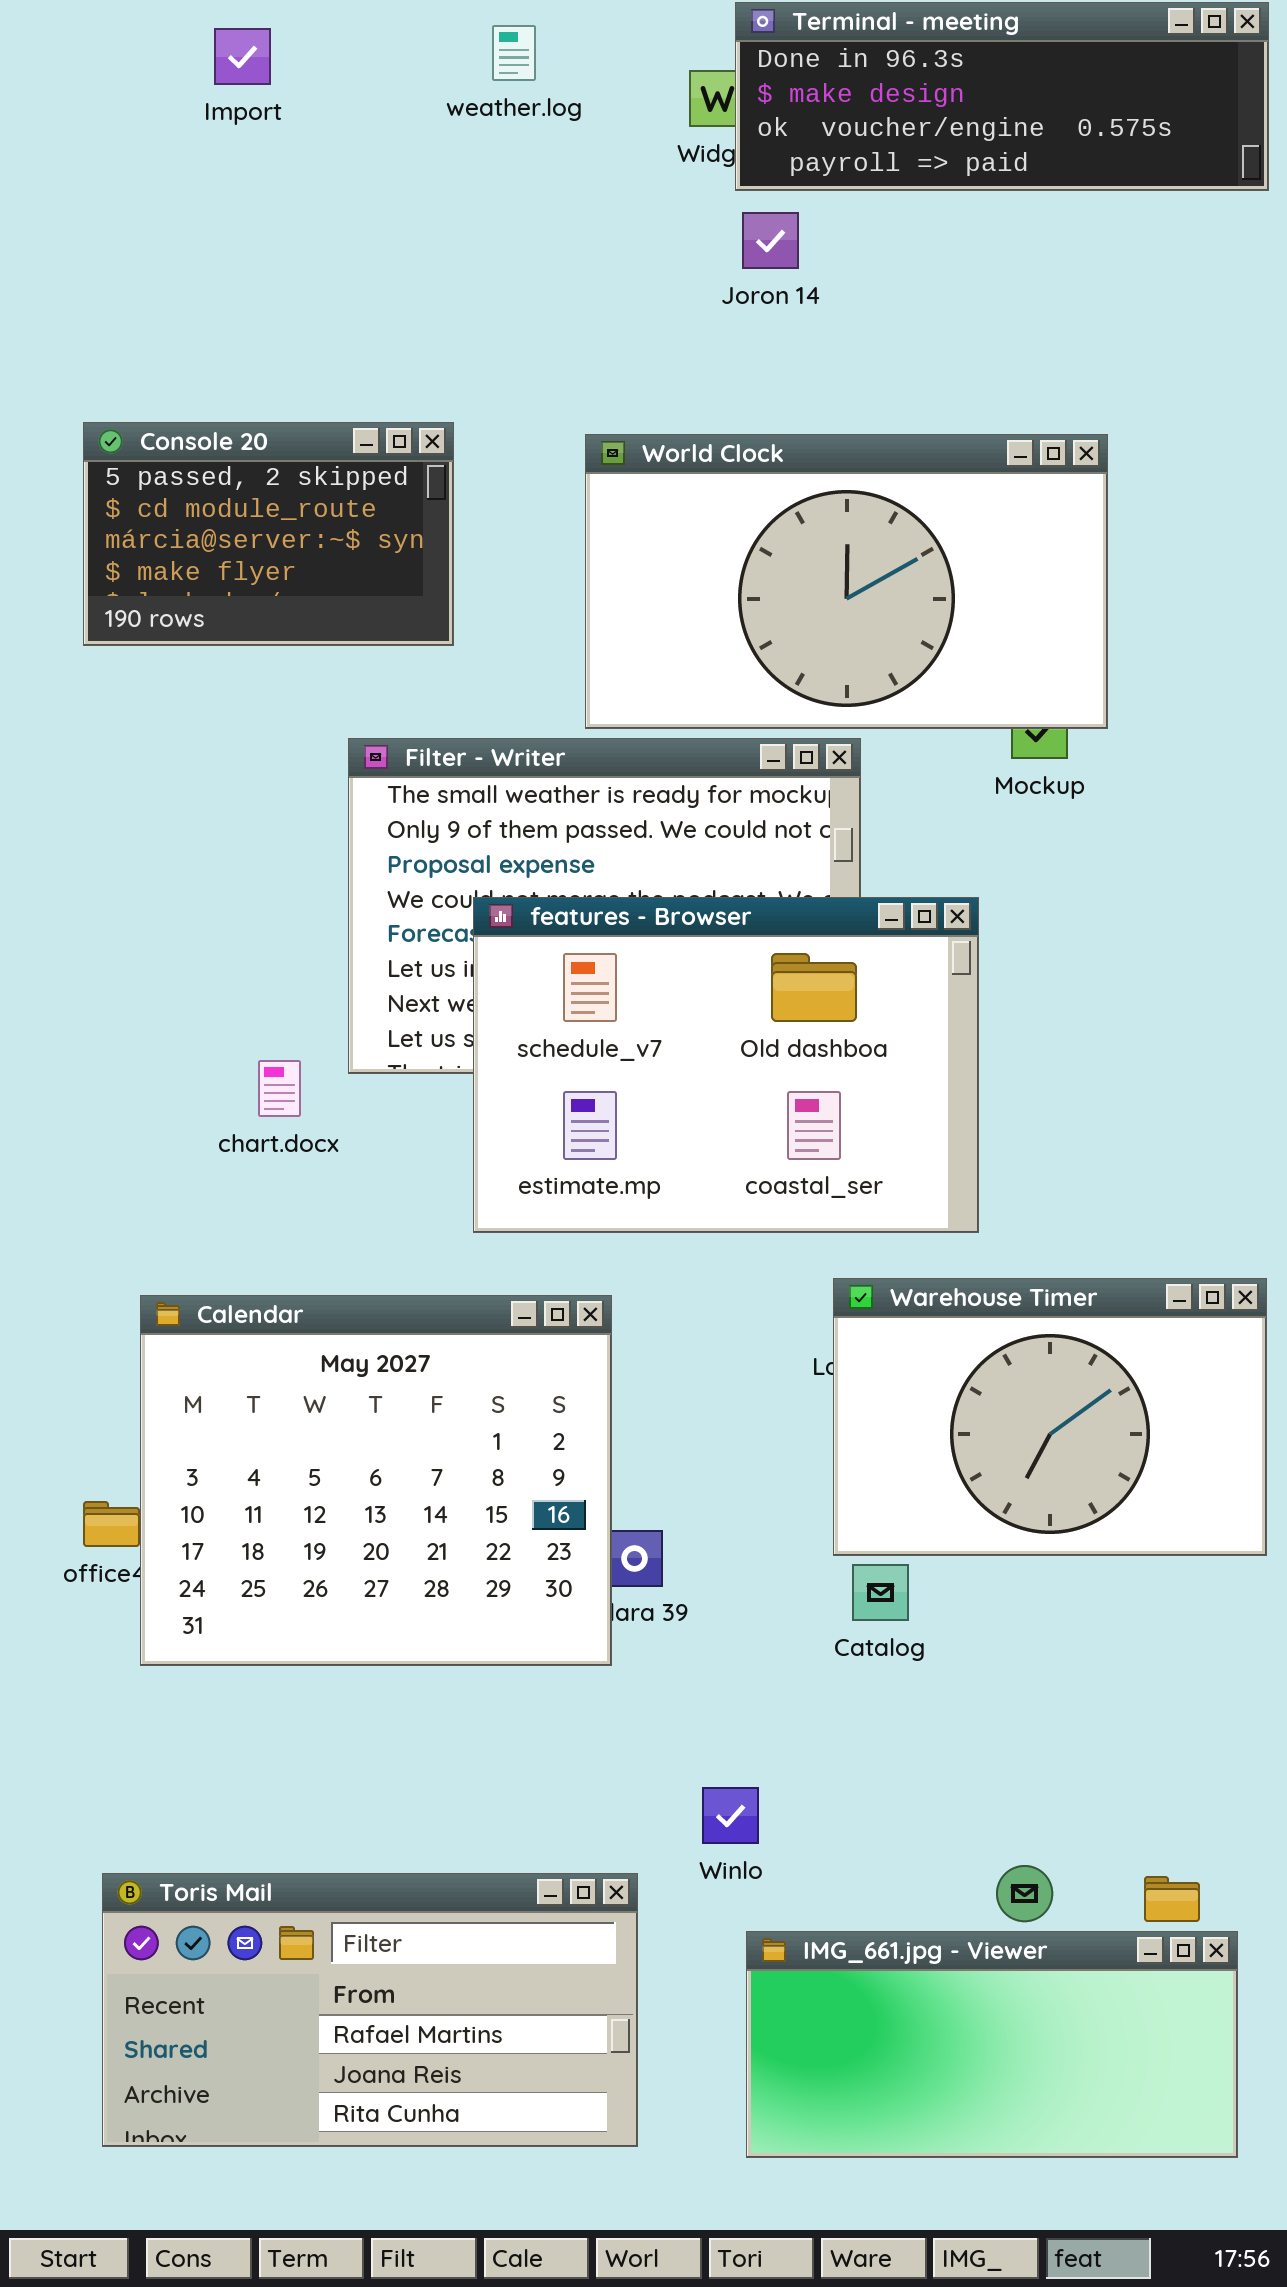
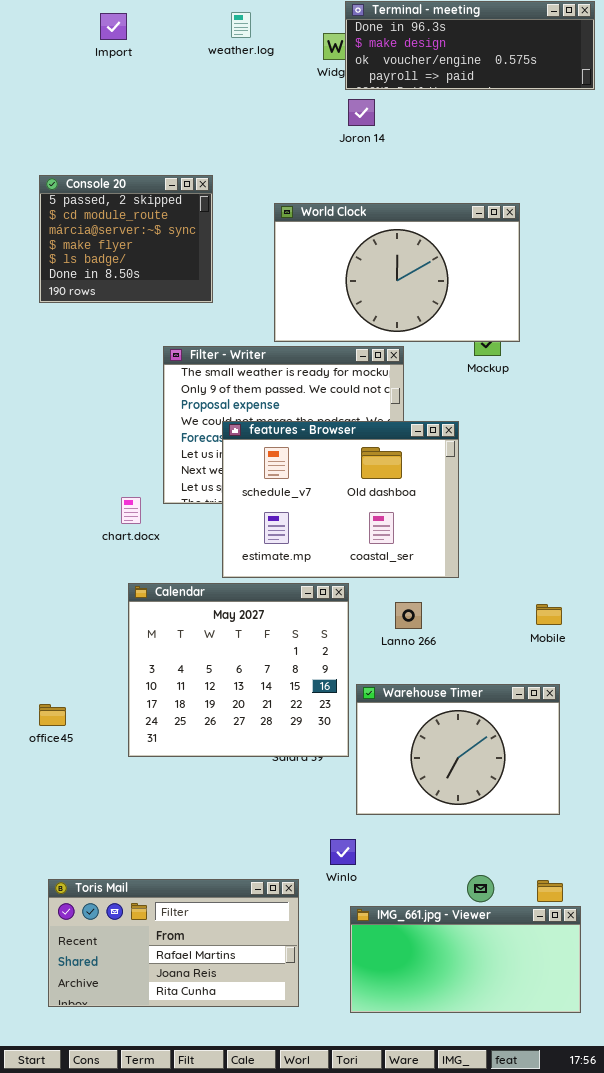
Console 20: [83,422,454,646] -> [39,175,213,303], resized
Warehouse Timer: [833,1278,1267,1556] -> [356,684,560,815], moved
Calendar: [140,1295,612,1666] -> [128,583,349,757], moved

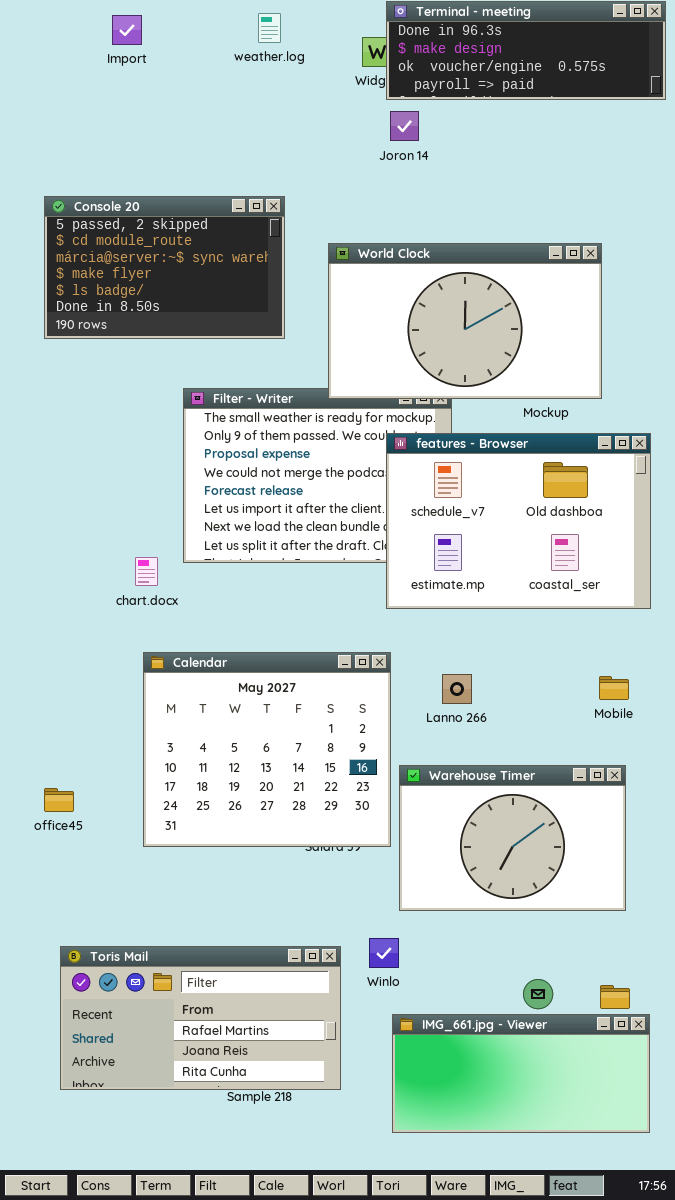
Console 20: [39,175,213,303] -> [44,196,285,339], resized
World Clock: [274,203,520,342] -> [328,243,602,399], moved
features - Browser: [222,421,459,578] -> [386,433,651,609], moved
Toris Mail: [48,879,299,1007] -> [60,946,341,1090], moved

